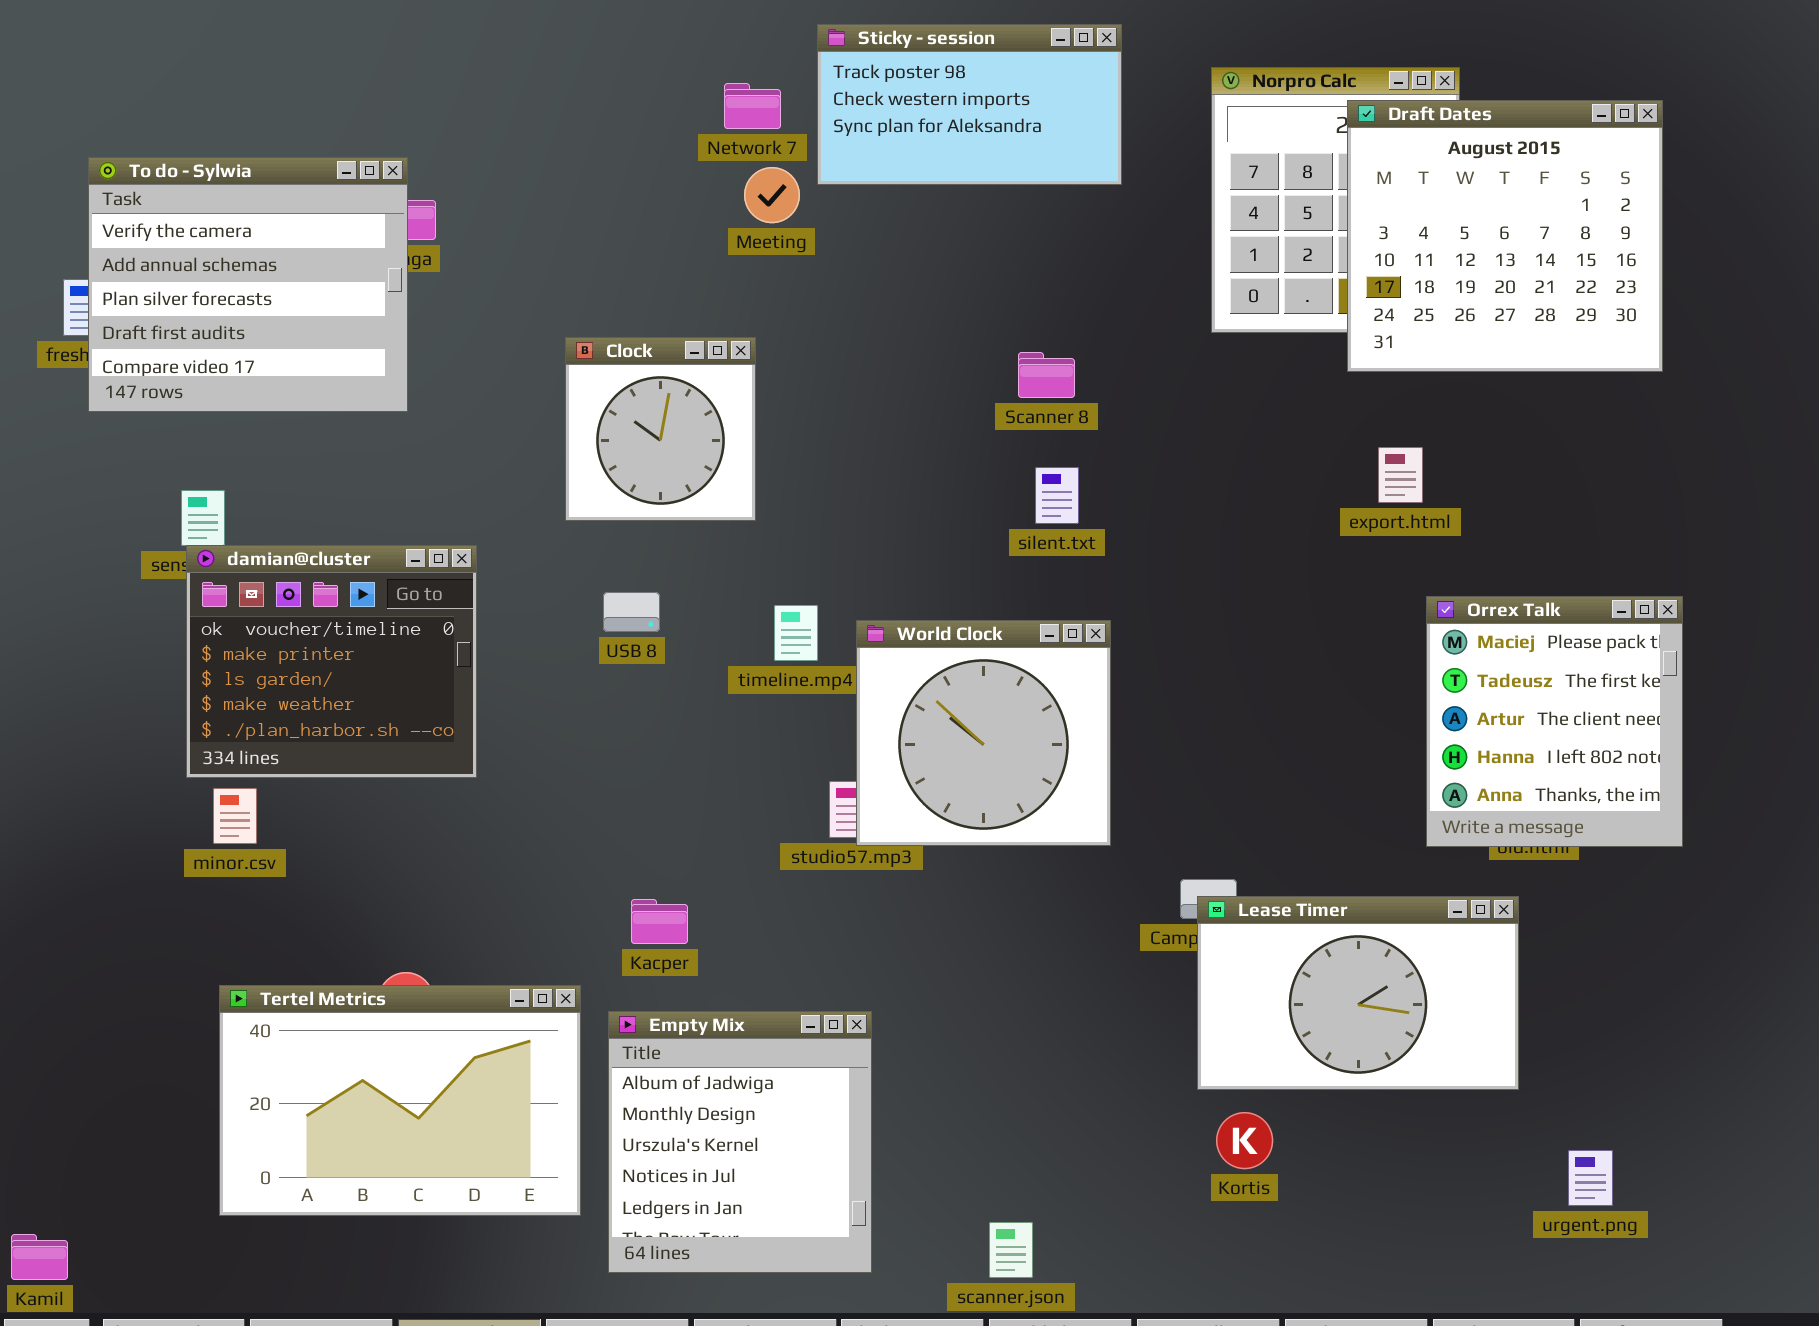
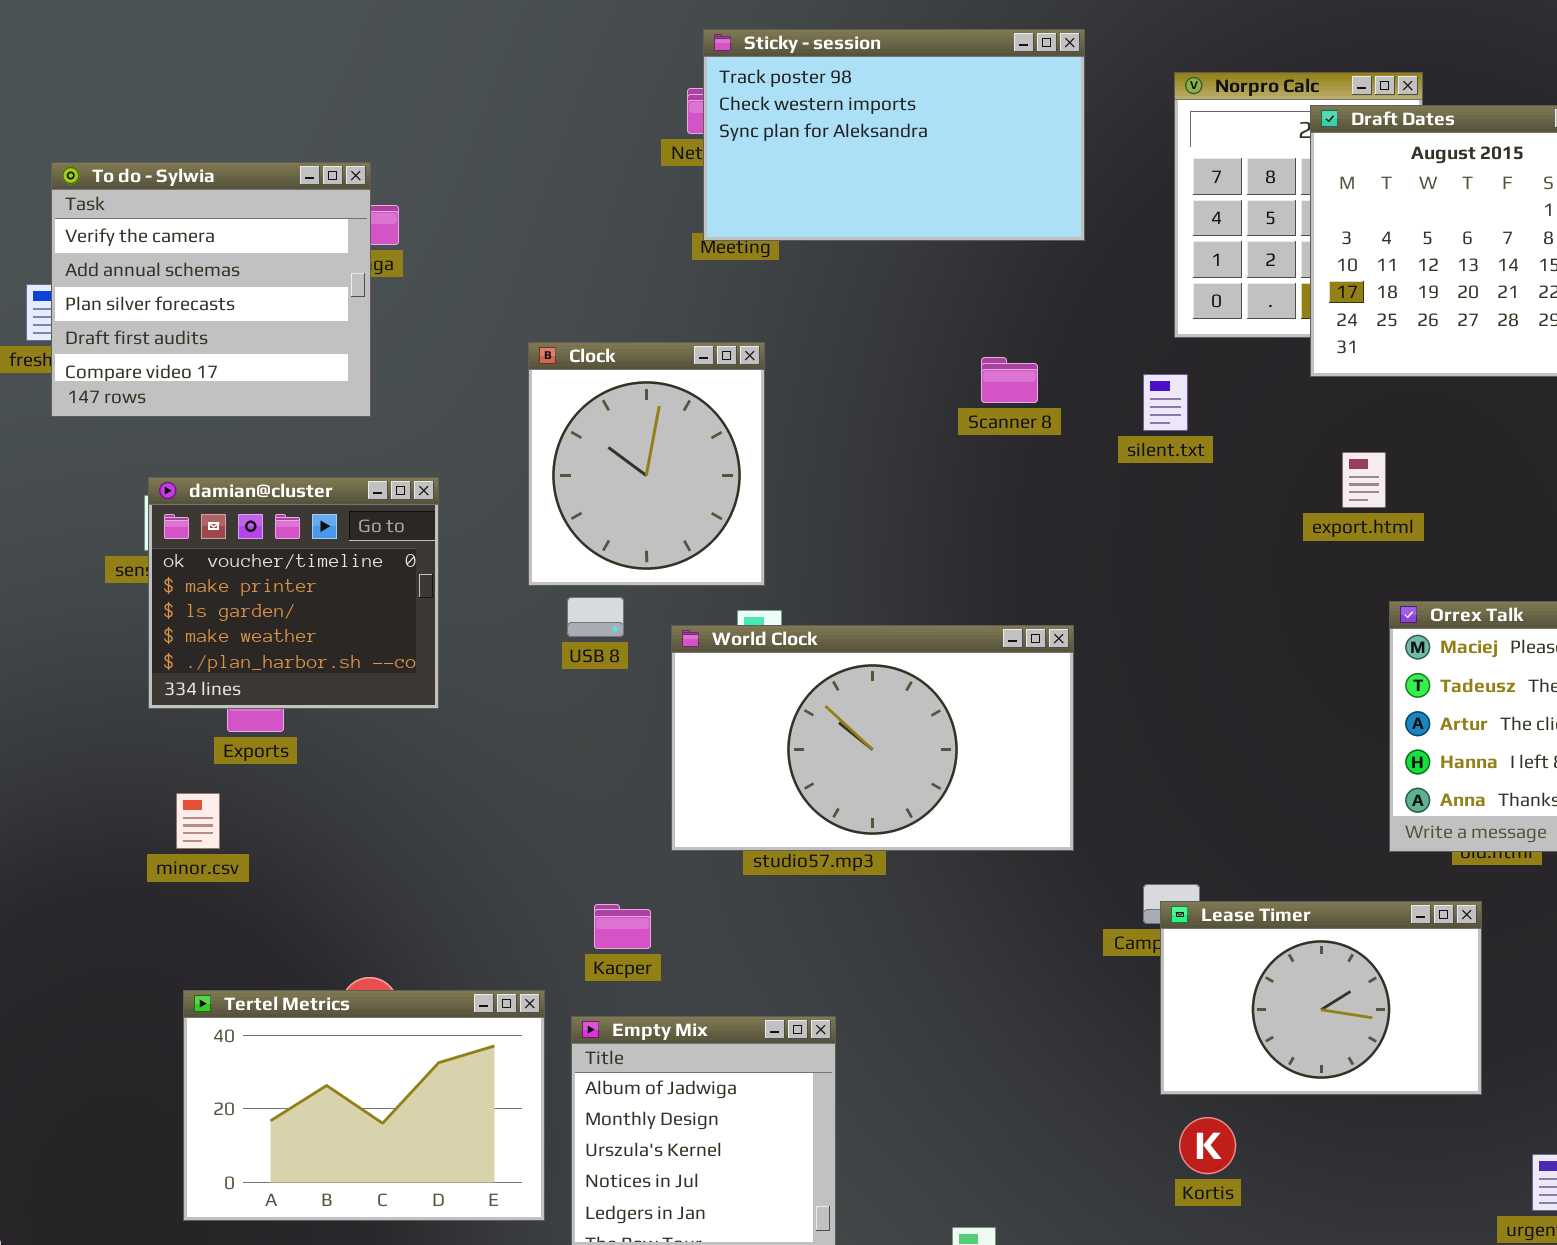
Sticky - session: [817,24,1122,185] -> [703,29,1085,241], resized
Clock: [565,337,756,521] -> [528,342,765,586], resized
silent.txt: [1035,467,1079,524] -> [1143,374,1188,431], moved
damian@cluster: [186,545,477,778] -> [148,477,439,709], moved
World Clock: [856,620,1111,846] -> [671,625,1074,851], resized

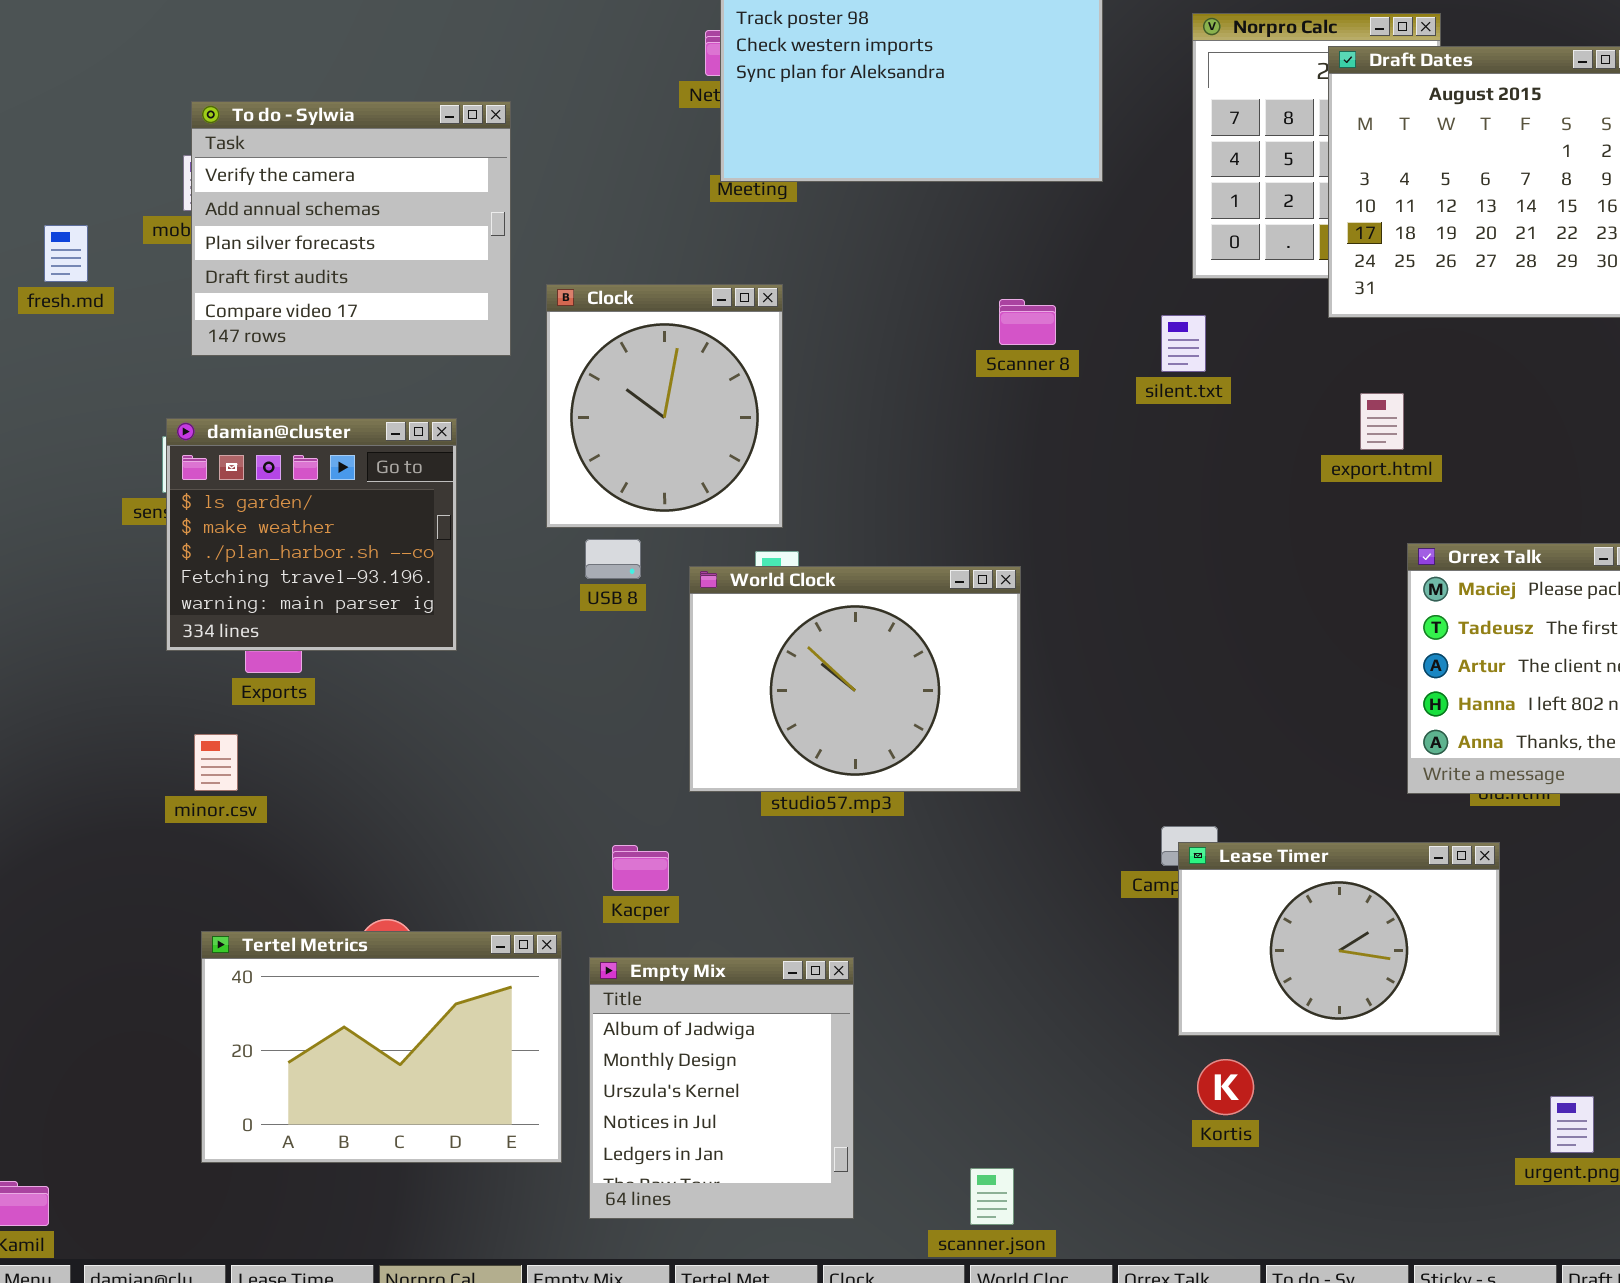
To do - Sylwia: [51,162,371,417] -> [191,101,511,356], moved
damian@cluster: [148,477,439,709] -> [166,418,457,651], scrolled down 2 rows
World Clock: [671,625,1074,851] -> [689,566,1021,792], resized

